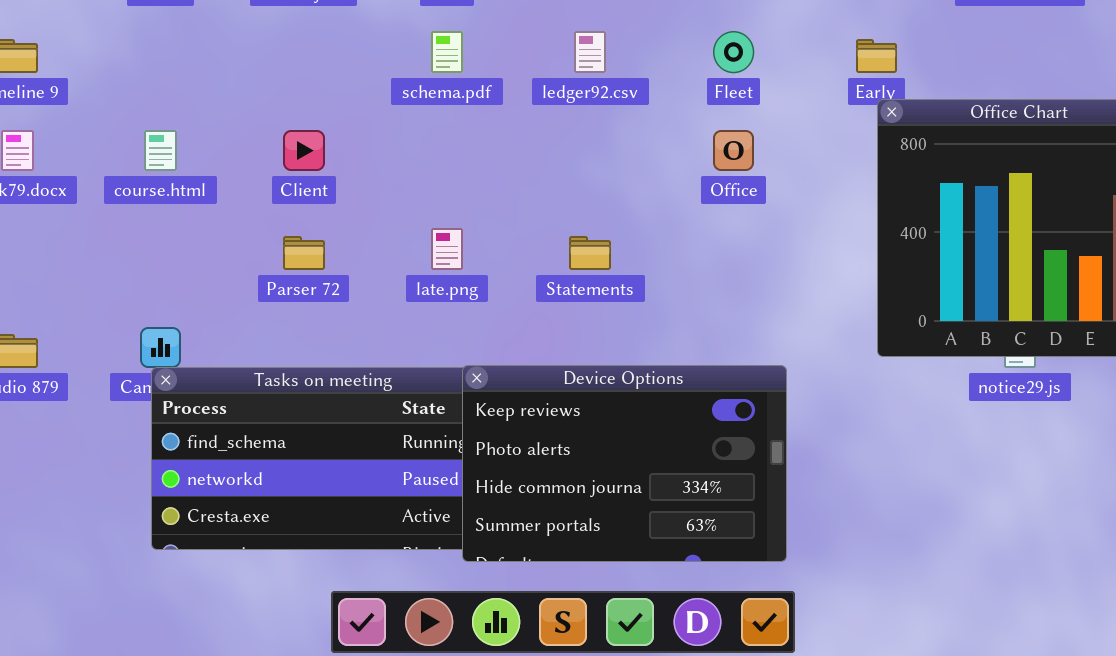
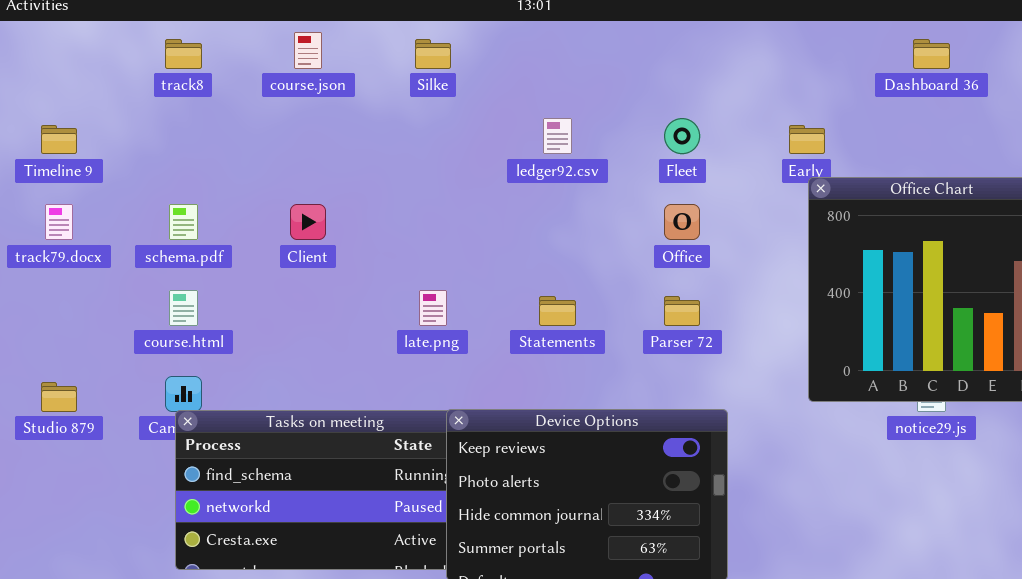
schema.pdf: [431,31,463,73] -> [169,204,198,240], moved
course.html: [144,130,177,171] -> [169,290,198,326], moved
Parser 72: [283,236,325,270] -> [664,296,700,326], moved

